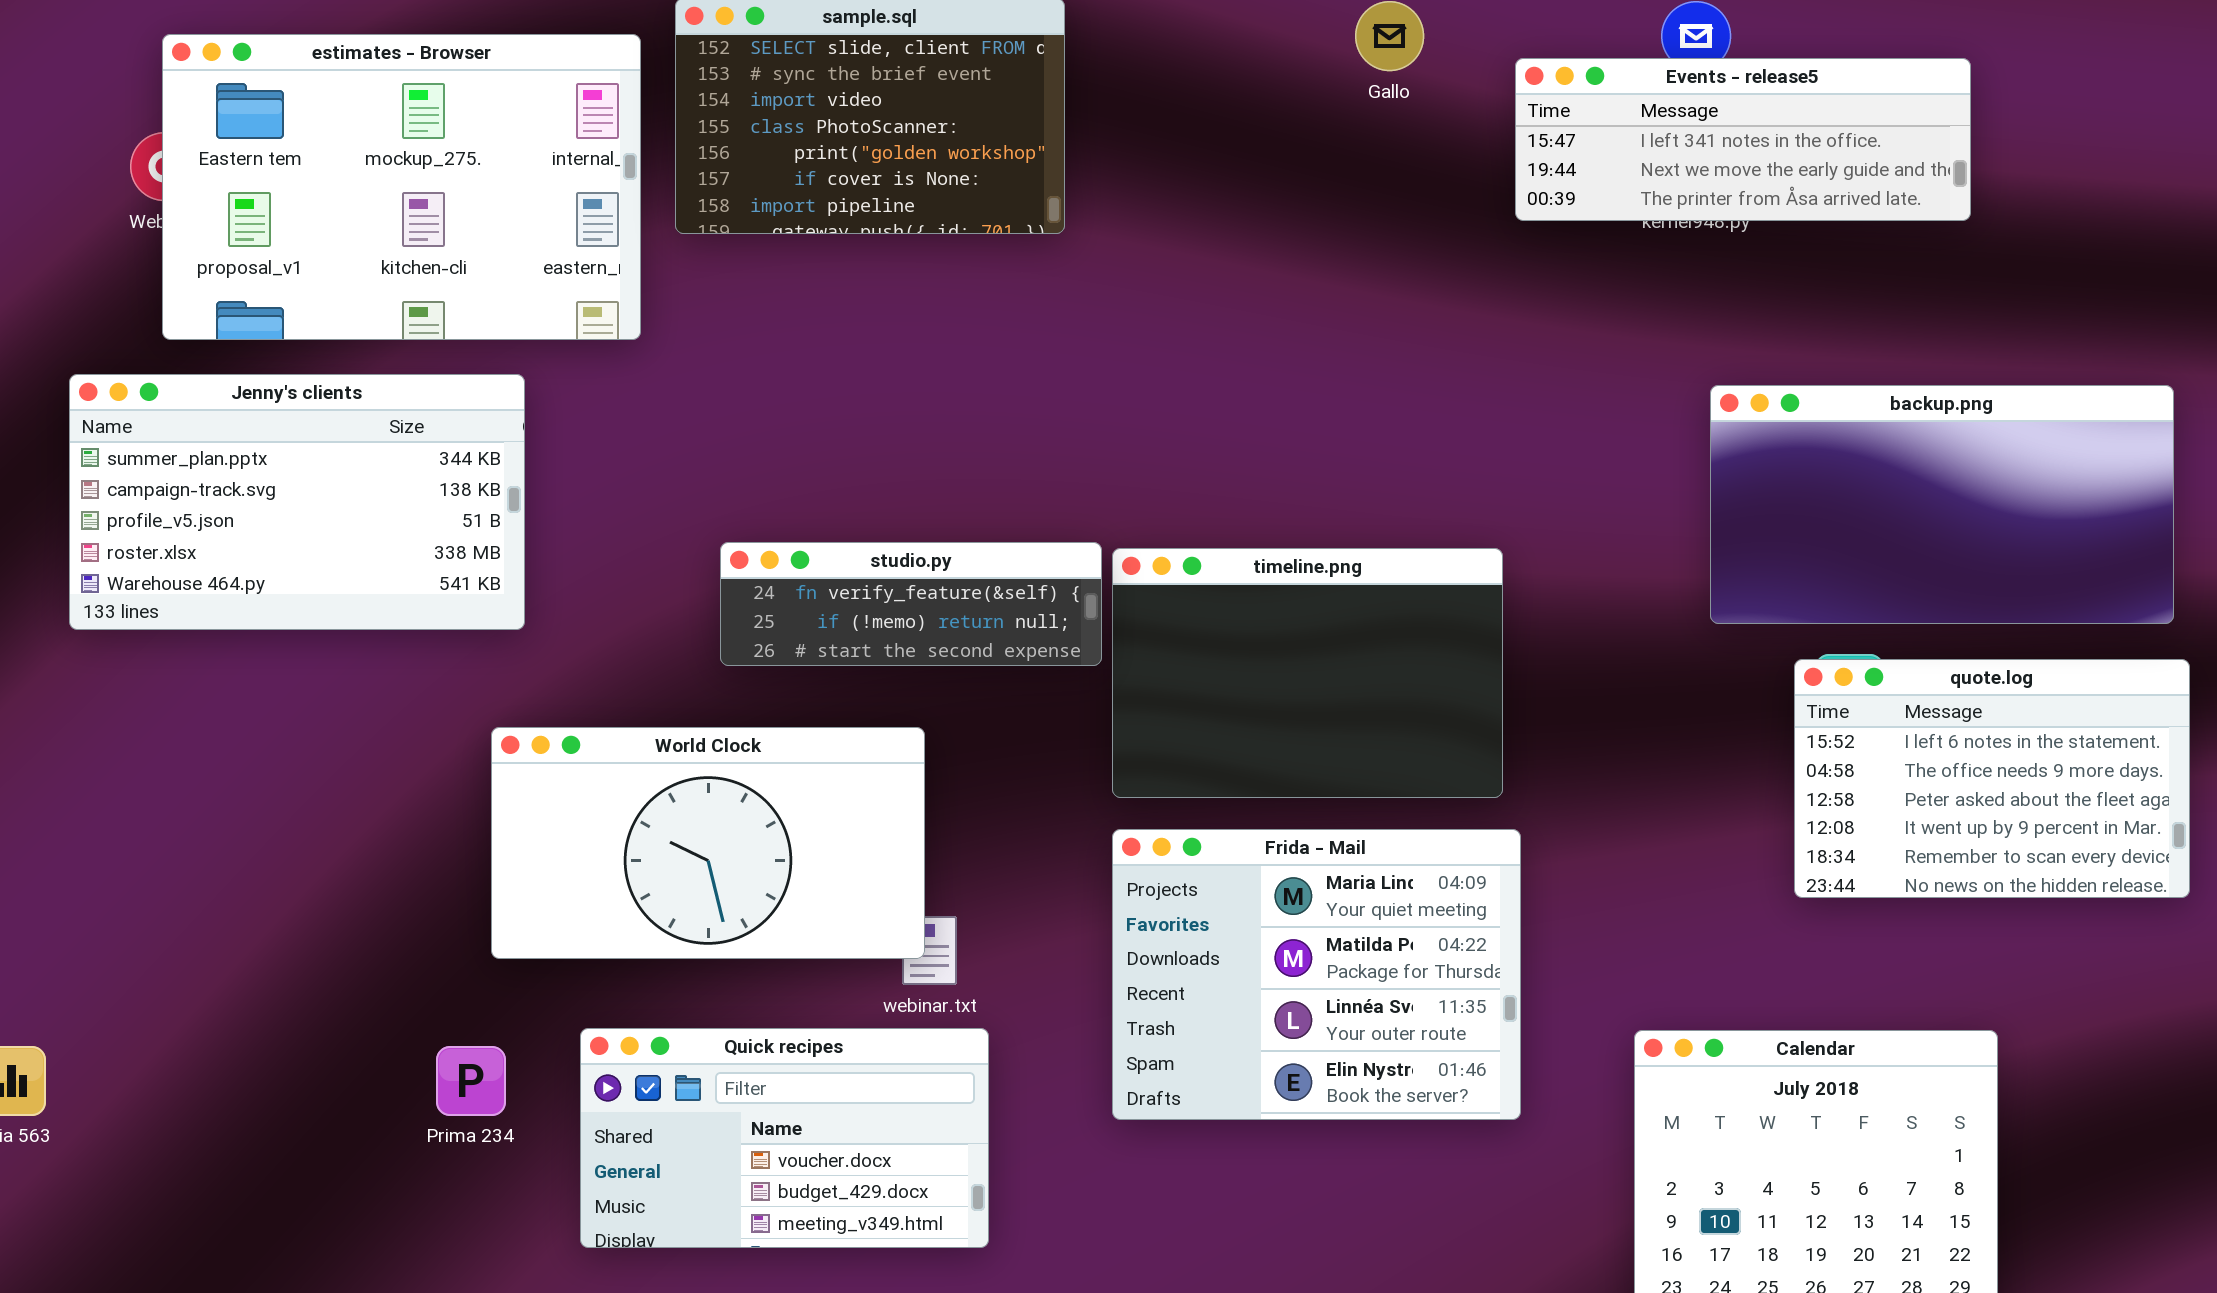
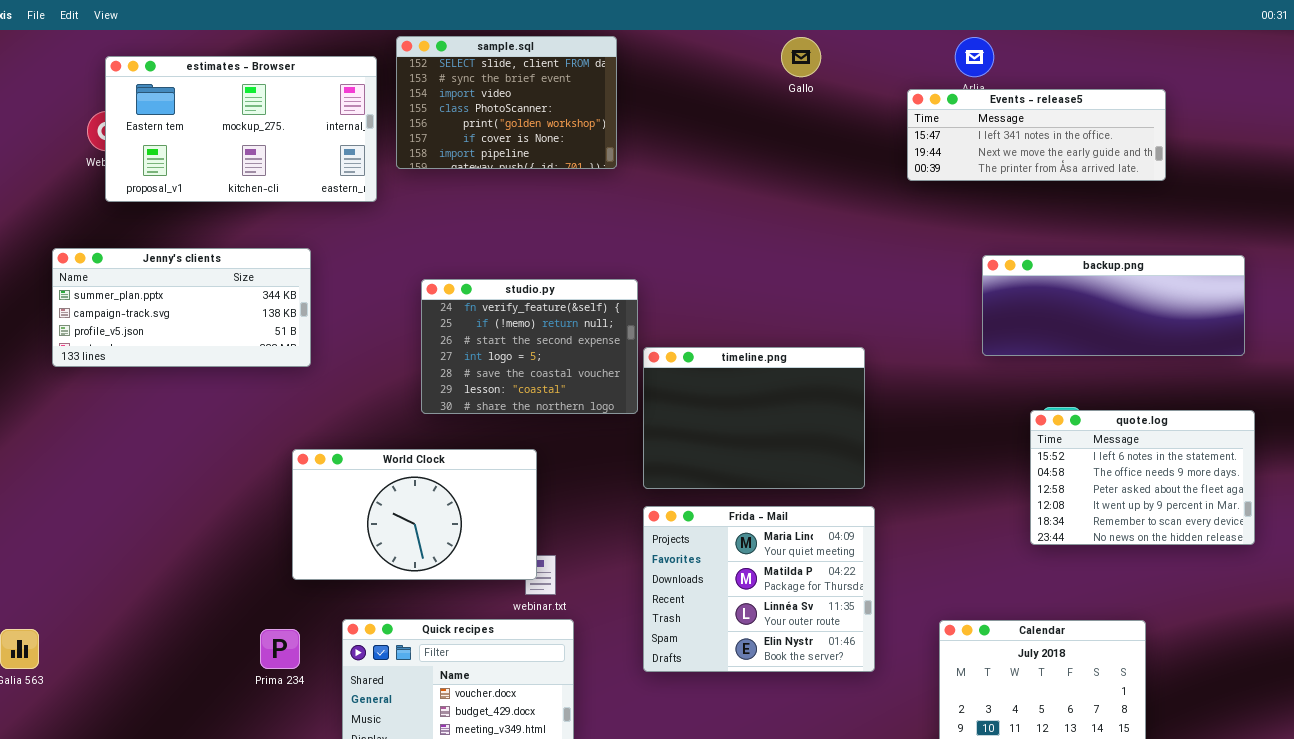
estimates - Browser: [162,34,641,340] -> [105,56,377,202], resized
Events - release5: [1515,58,1971,221] -> [907,89,1166,181], moved
Jenny's clients: [69,374,525,630] -> [52,248,311,367], resized
backup.png: [1710,385,2174,624] -> [982,255,1245,356], resized
studio.py: [720,542,1102,666] -> [421,279,638,414], resized

